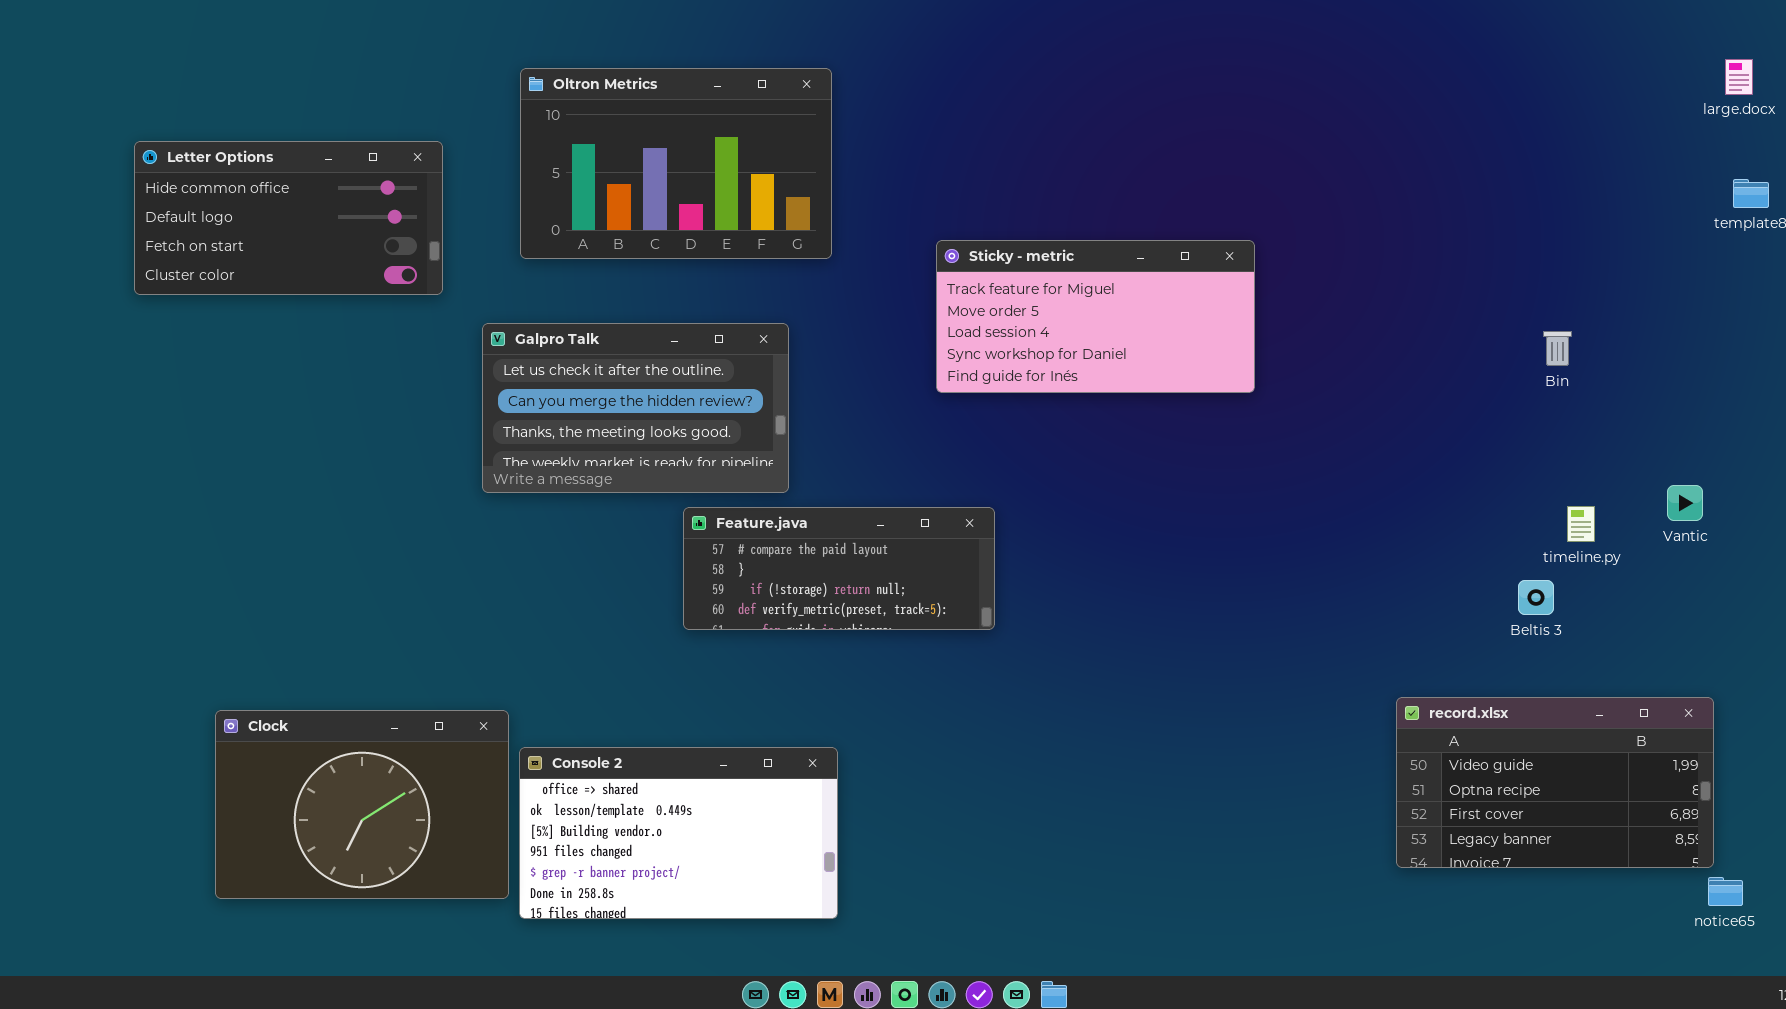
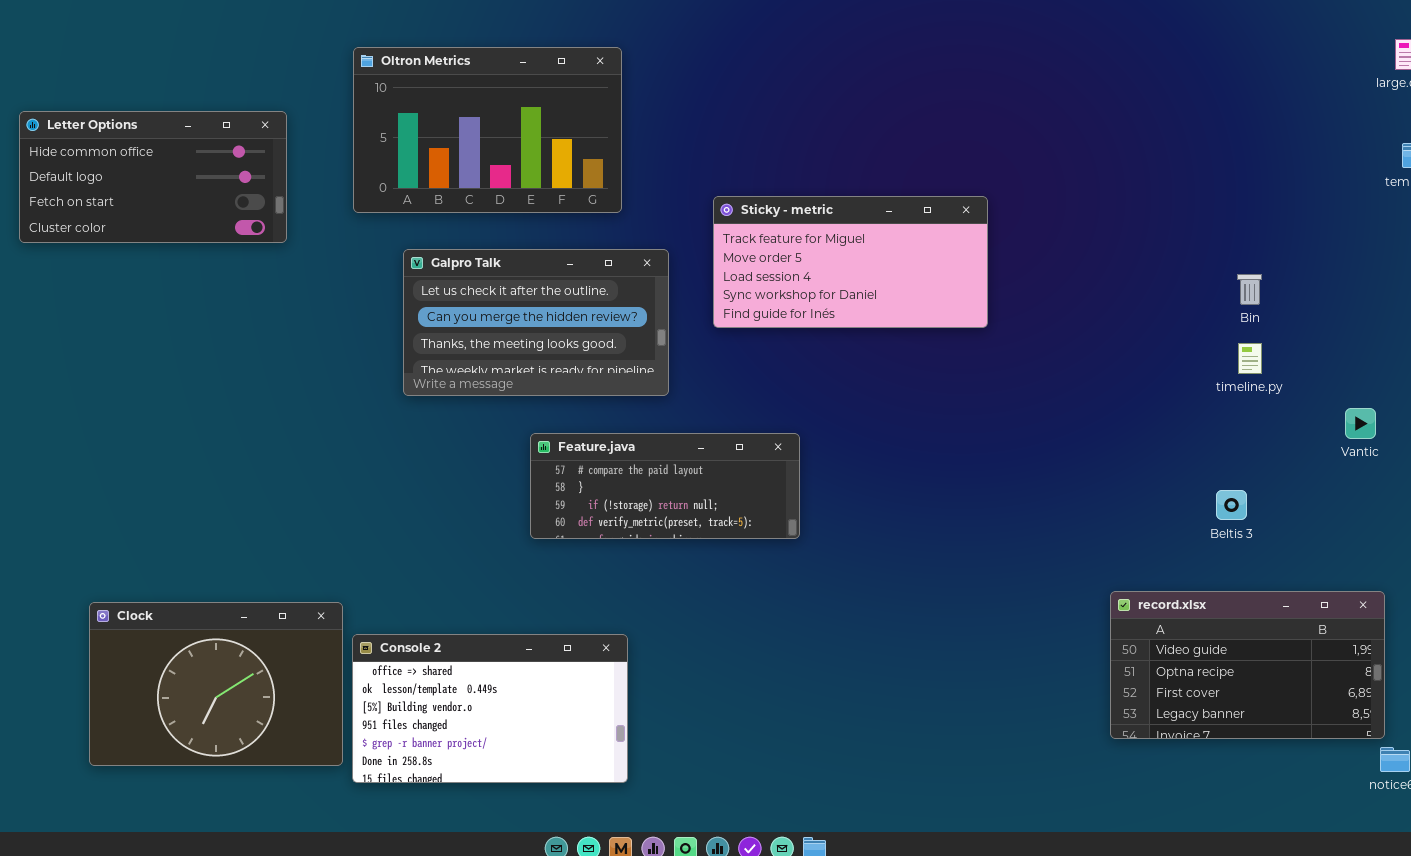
Galpro Talk: [482,323,789,493] -> [403,249,669,396], moved
timeline.py: [1567,506,1595,542] -> [1238,343,1262,374], moved
Feature.java: [683,507,995,630] -> [530,433,800,539], moved

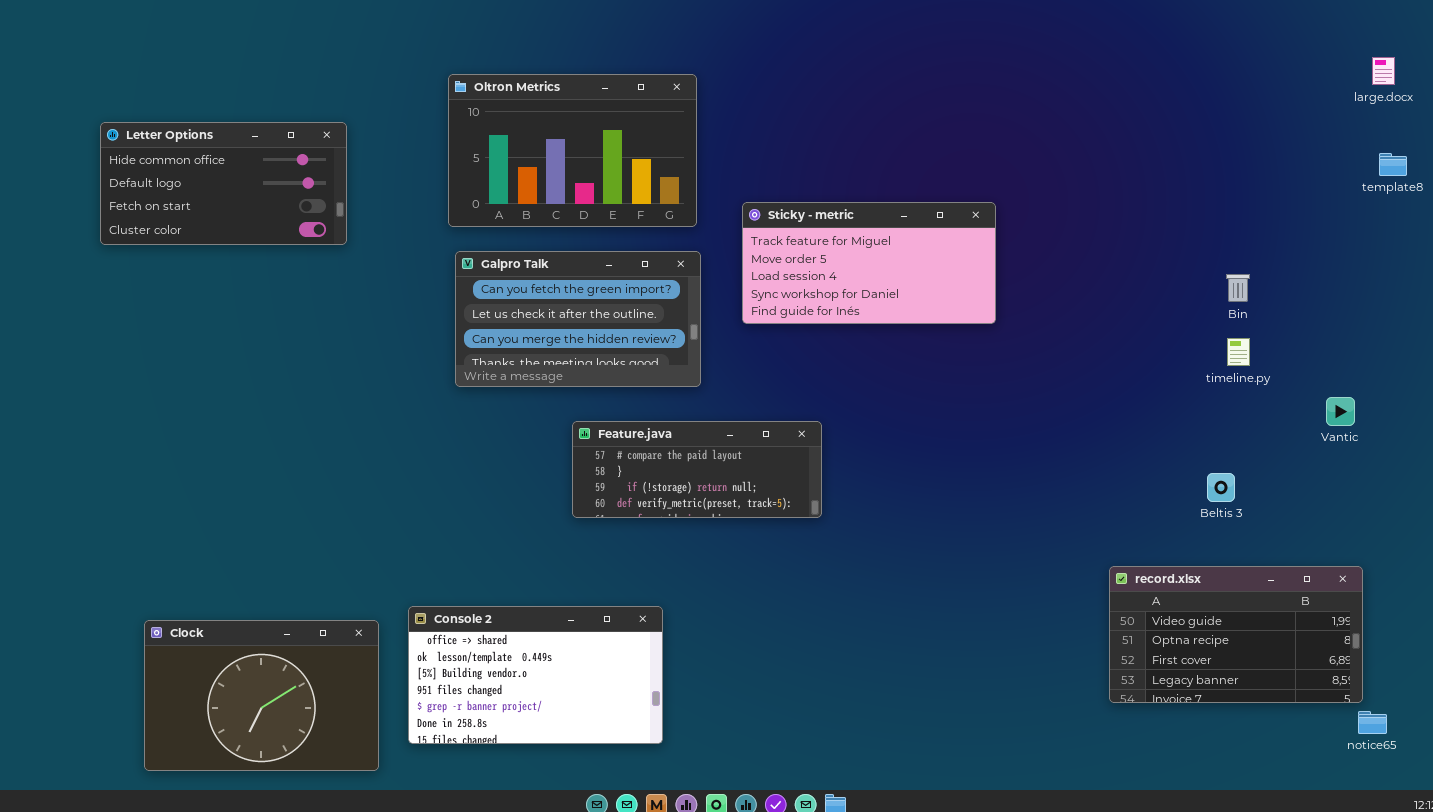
Oltron Metrics: [353,47,622,213] -> [448,74,697,227], moved
Galpro Talk: [403,249,669,396] -> [455,251,701,387], scrolled up 1 row
Clock: [89,602,343,766] -> [144,620,379,771], moved

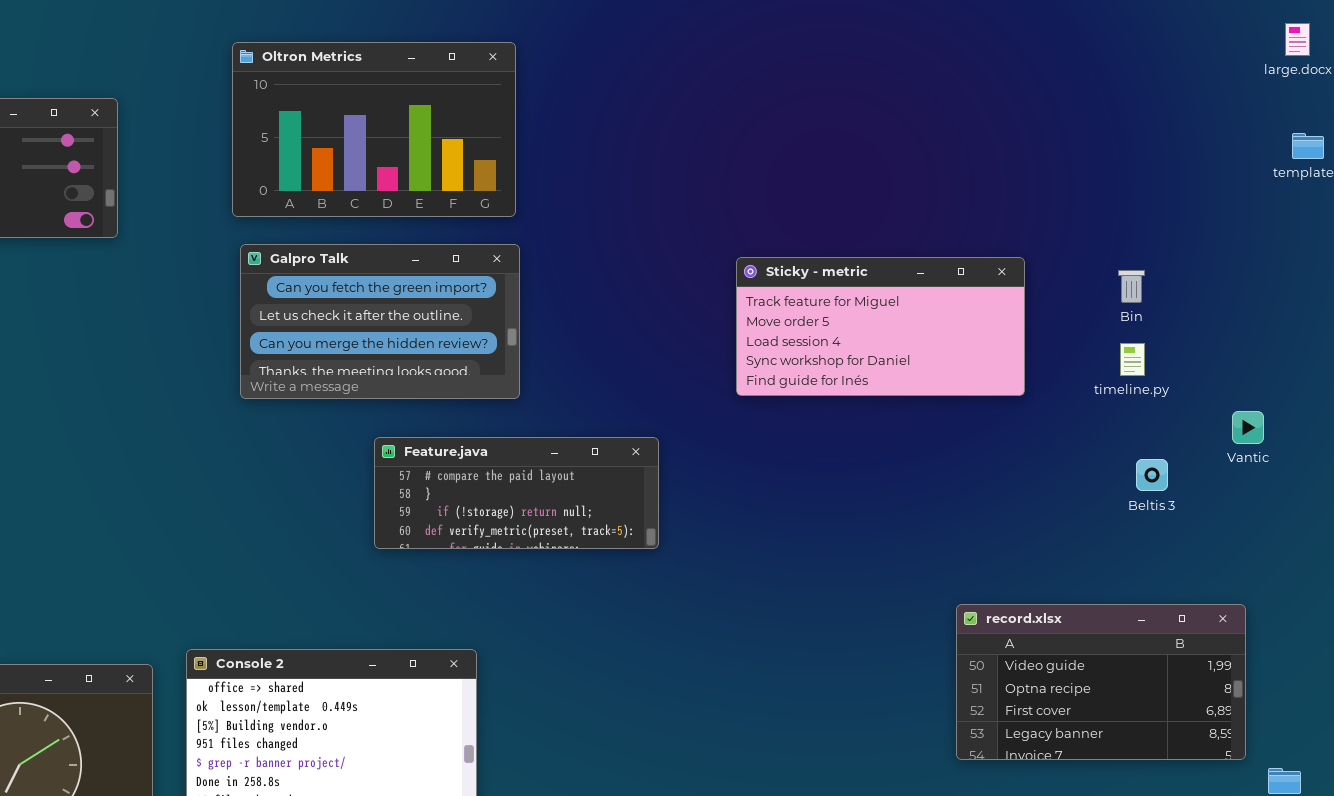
Sticky - metric: [742,202,996,324] -> [736,257,1025,396], moved
Beltis 3: [1207,473,1235,502] -> [1136,459,1168,491], moved
record.xlsx: [1109,566,1363,703] -> [956,604,1246,760], moved

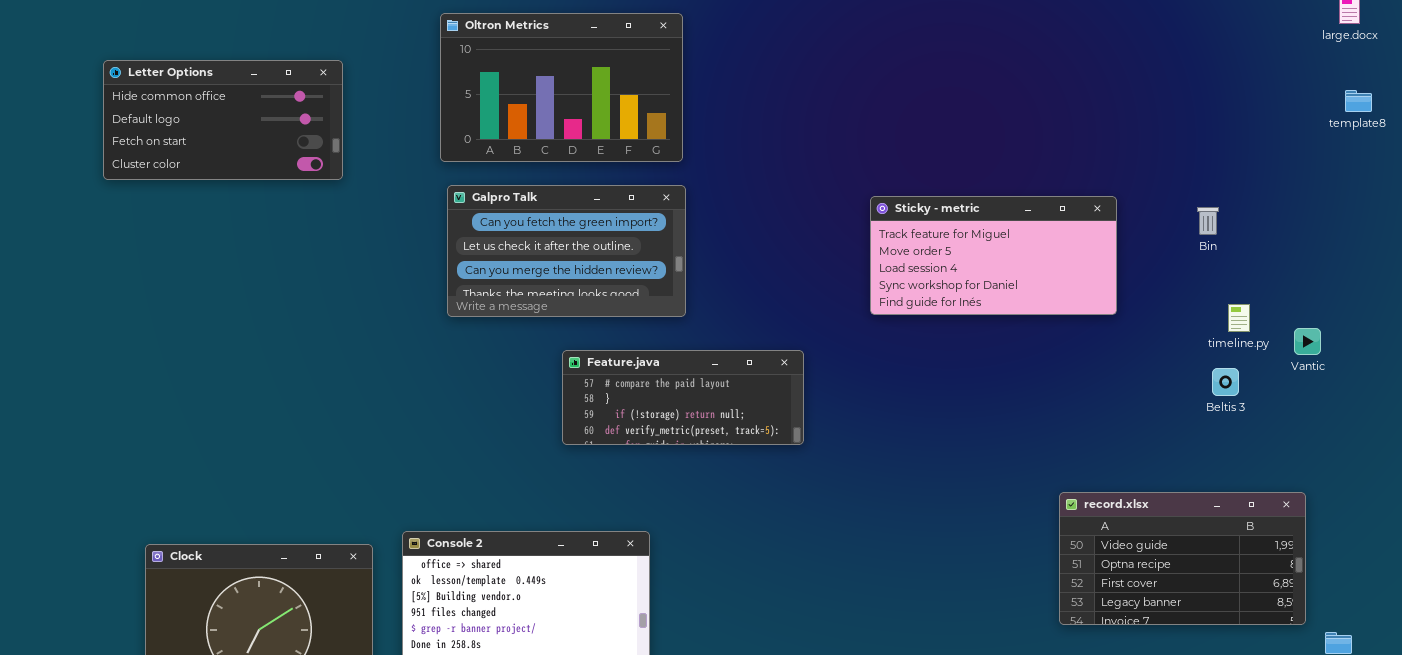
timeline.py: [1120,343,1145,376] -> [1228,304,1250,332], moved

